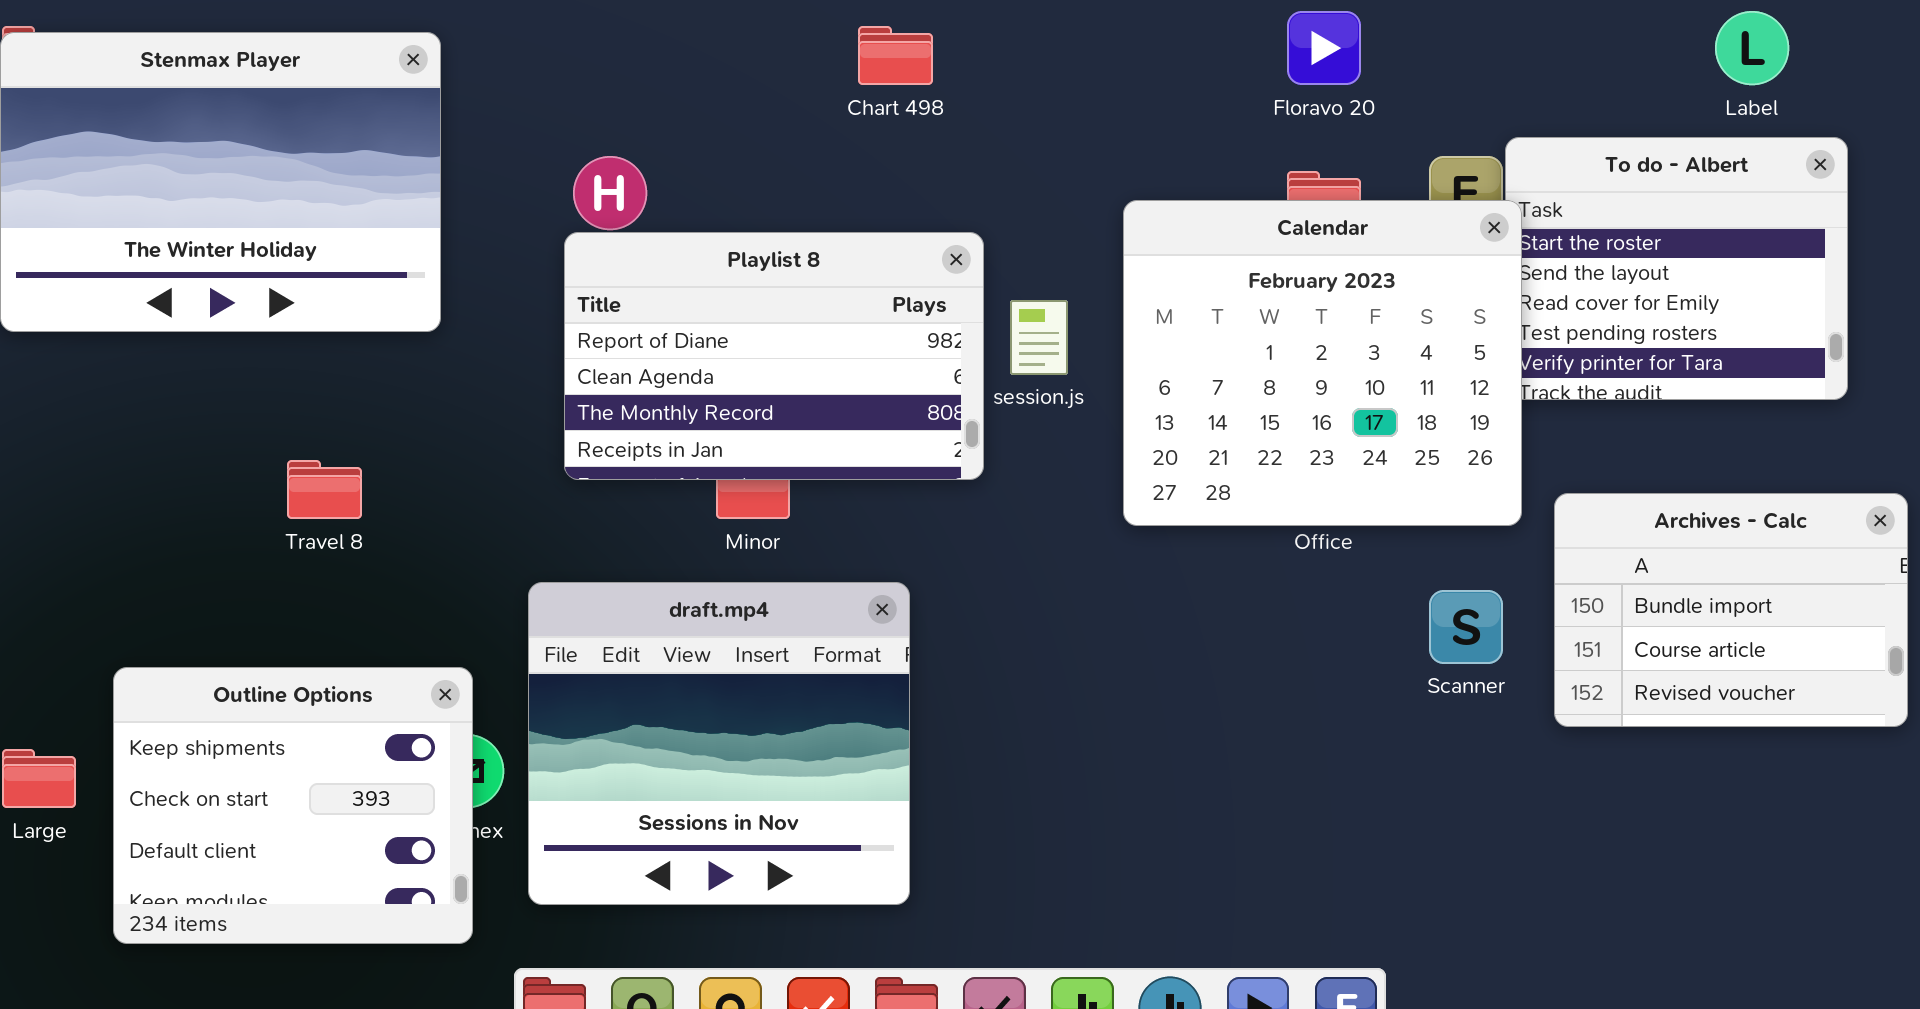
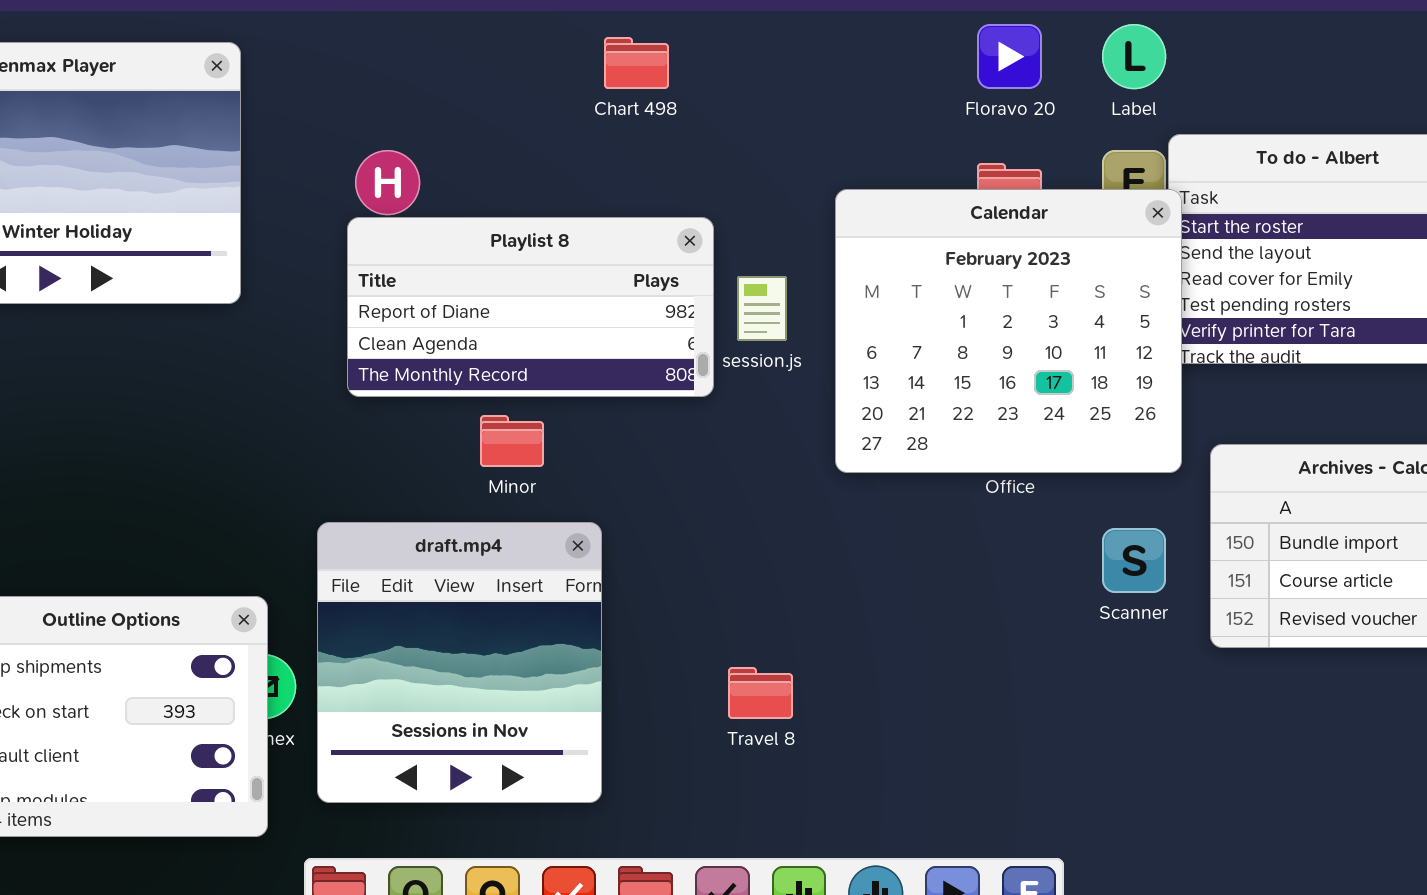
Label: [1715,11,1789,85] -> [1102,24,1166,89], moved
Playlist 8: [564,232,984,480] -> [347,217,714,397], resized
Travel 8: [287,460,362,519] -> [728,667,793,719], moved
draft.mp4: [528,582,910,905] -> [317,522,602,803], resized

